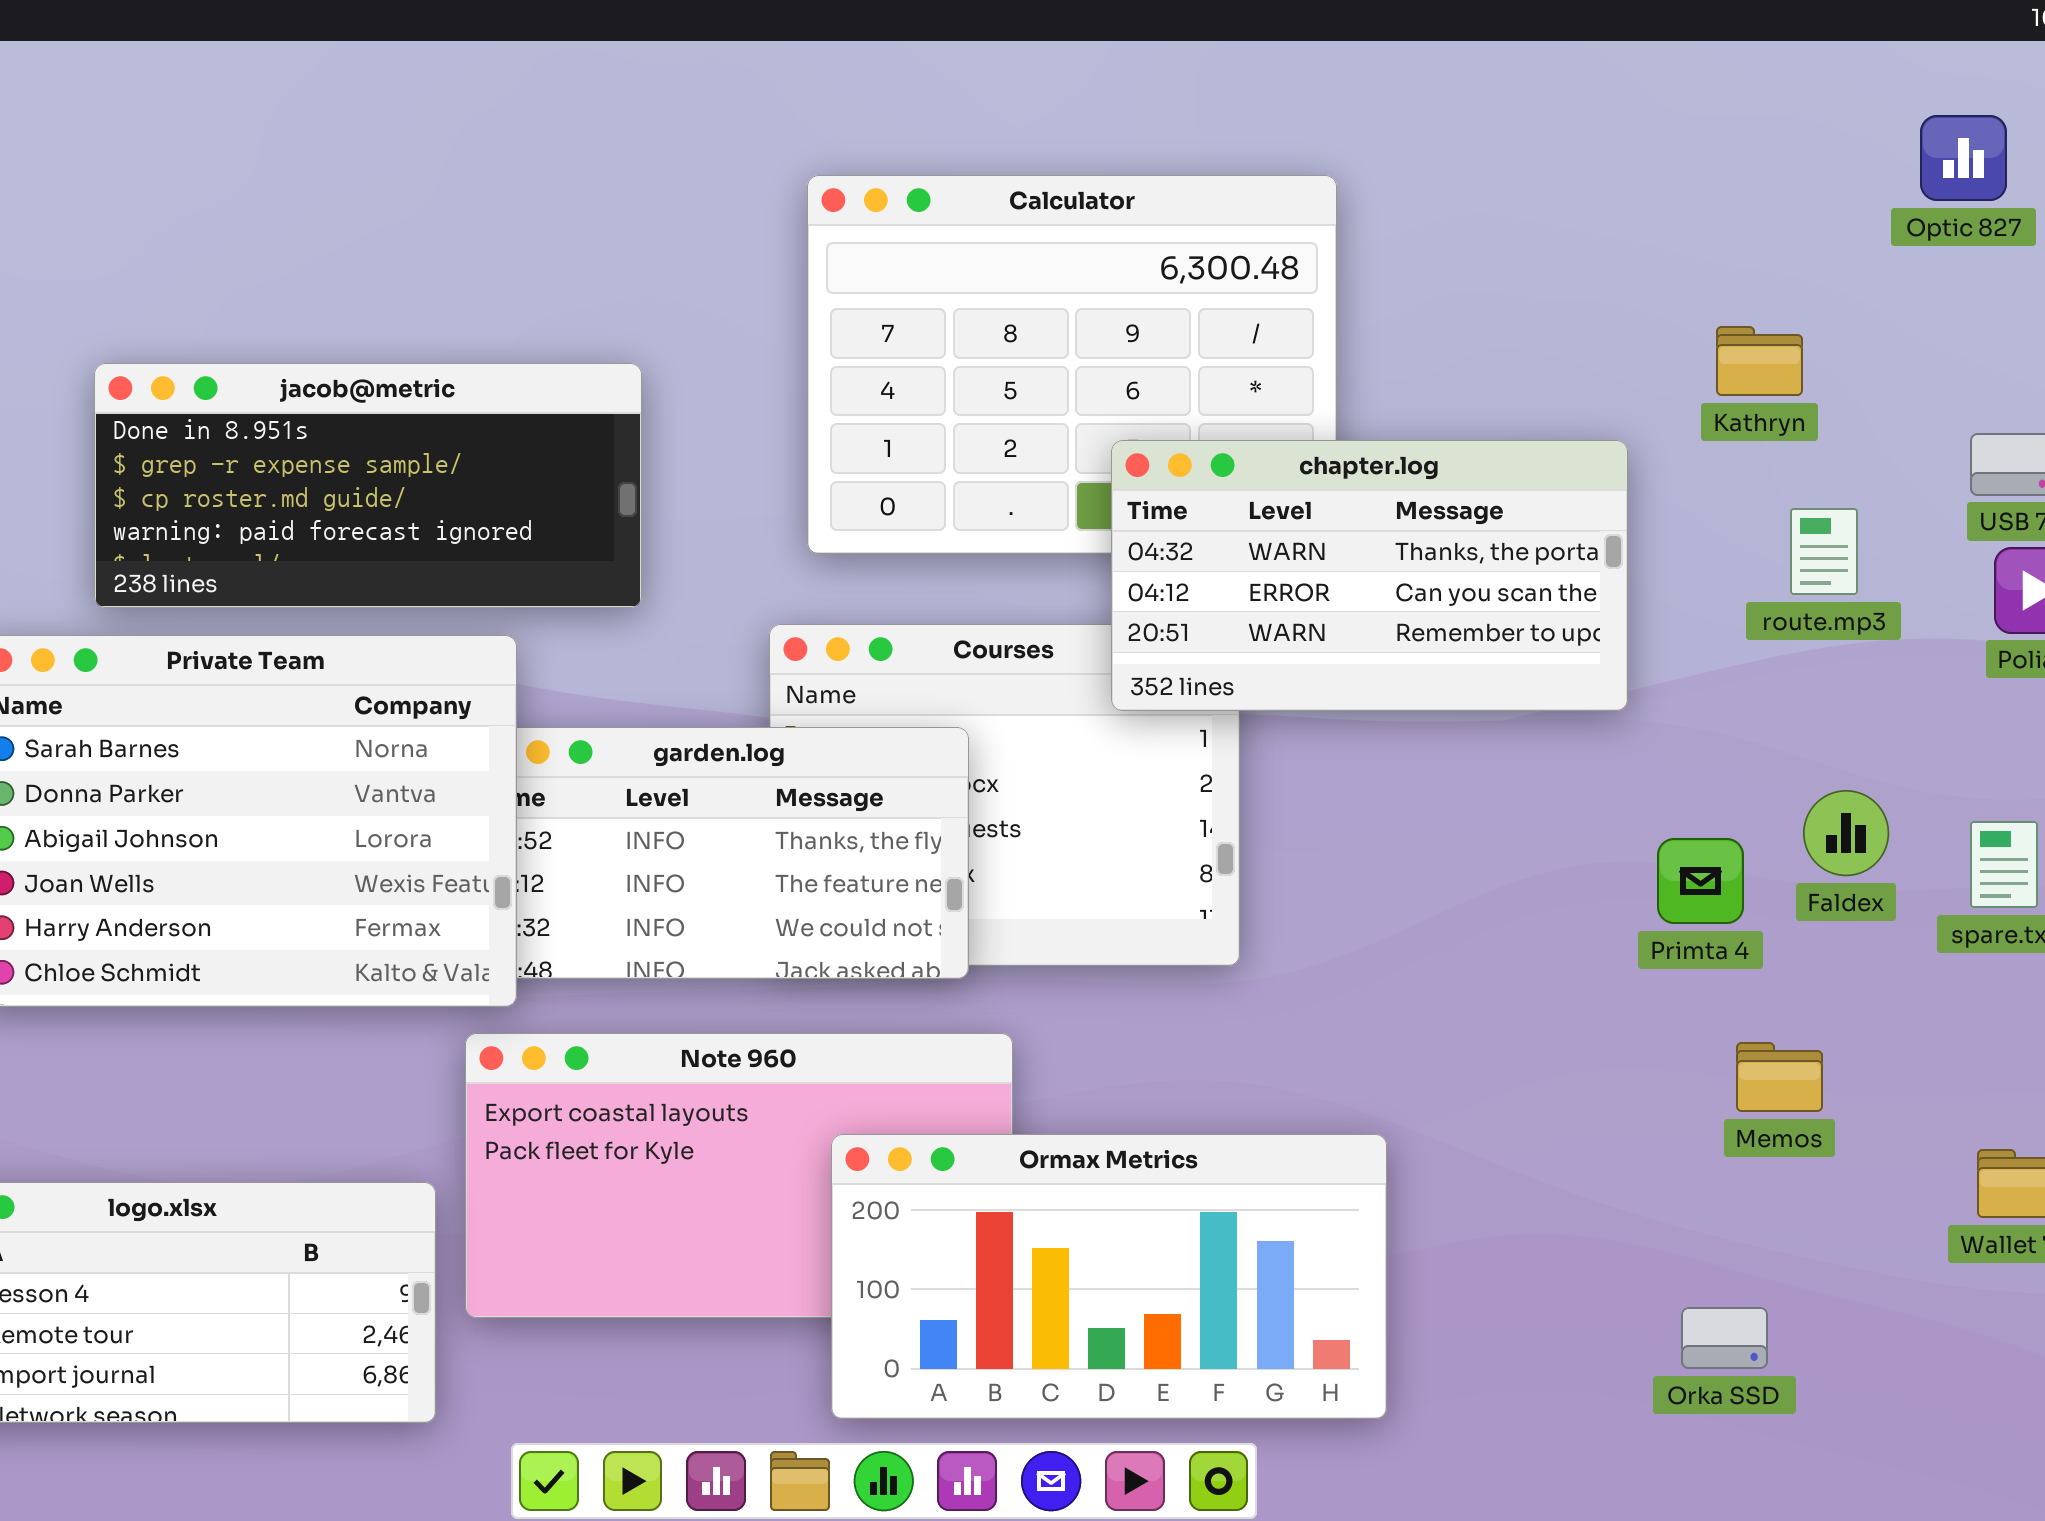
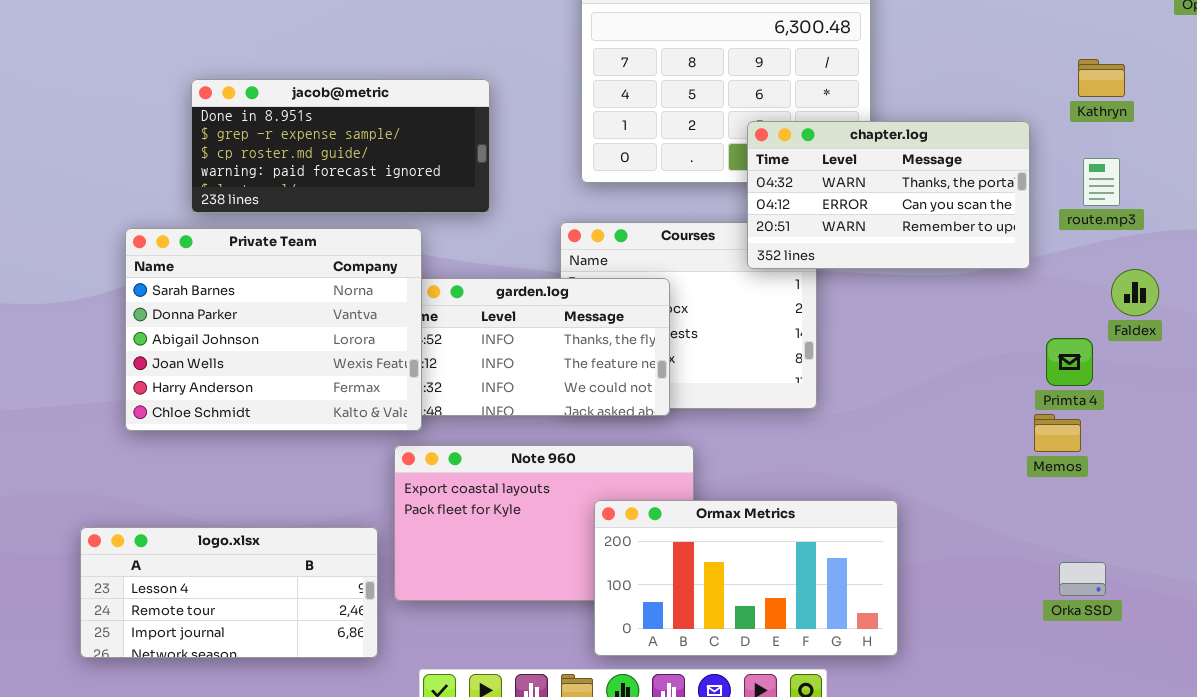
route.mp3: [1790,508,1858,595] -> [1083,158,1120,206], moved
Faldex: [1803,790,1889,876] -> [1111,269,1159,316], moved
Memos: [1736,1042,1823,1112] -> [1034,414,1081,452], moved
Orka SSD: [1681,1307,1768,1369] -> [1059,562,1106,596], moved

